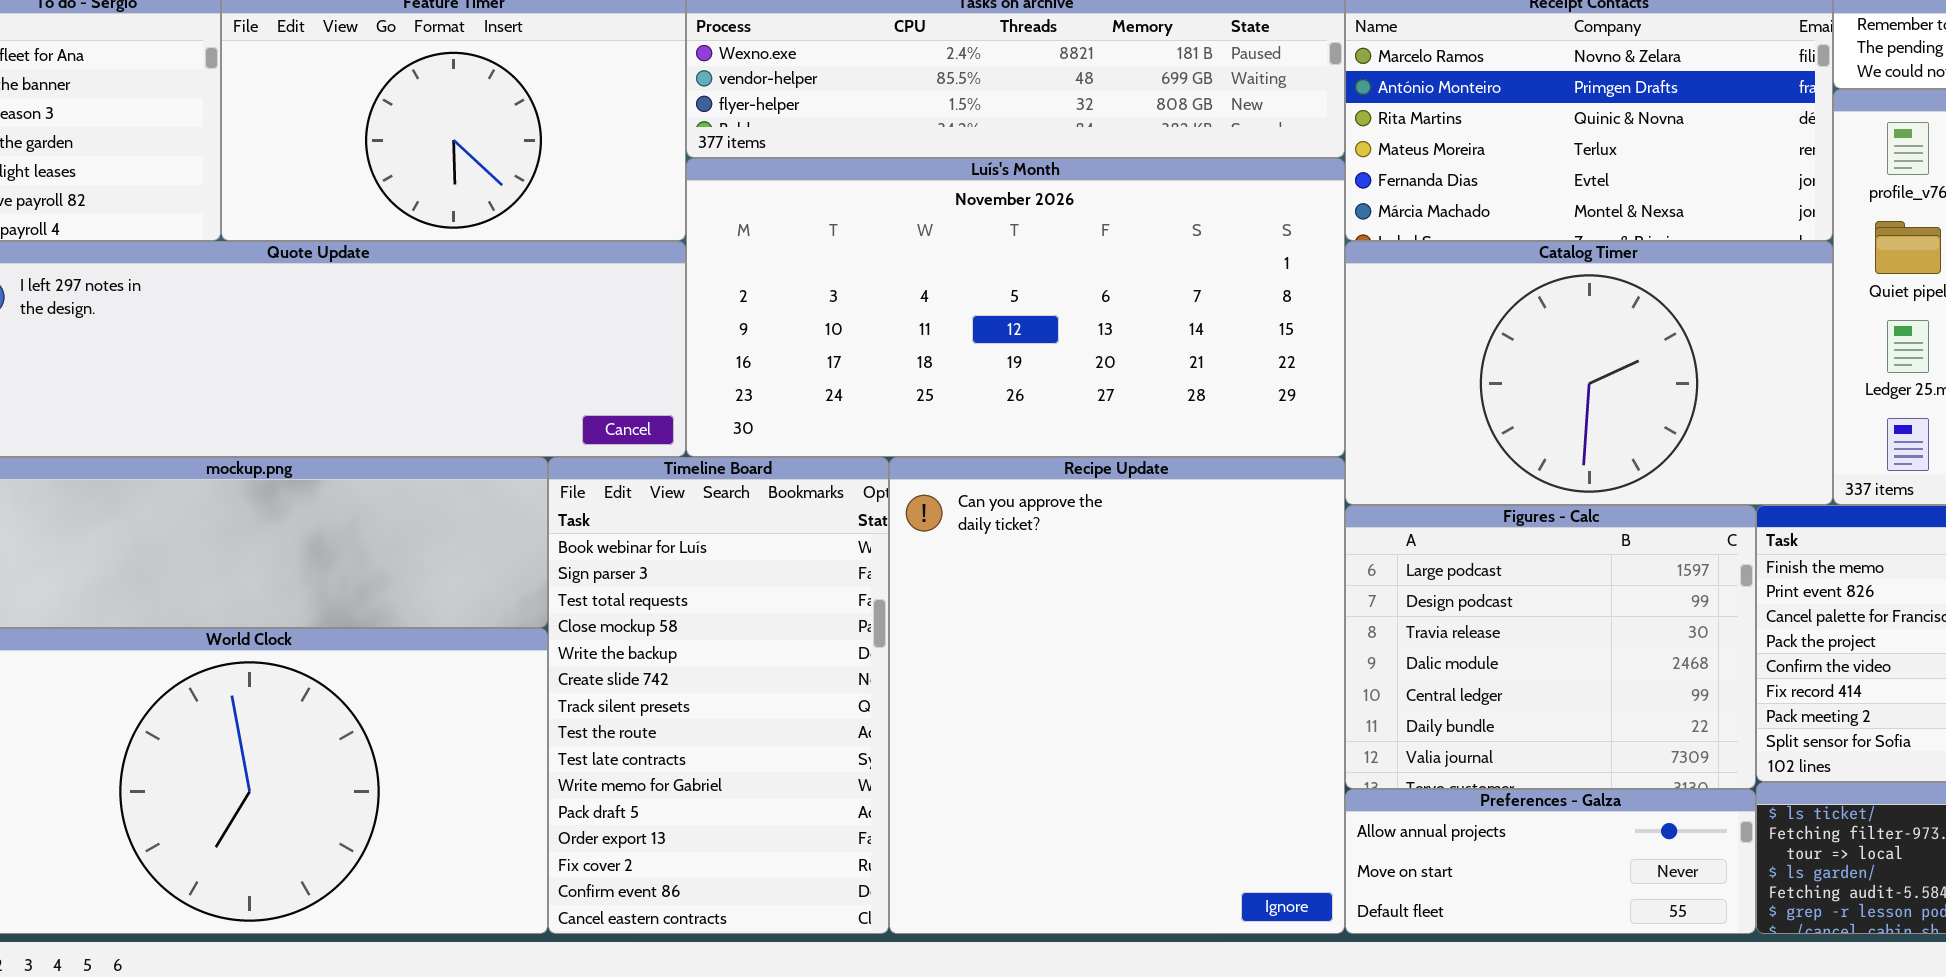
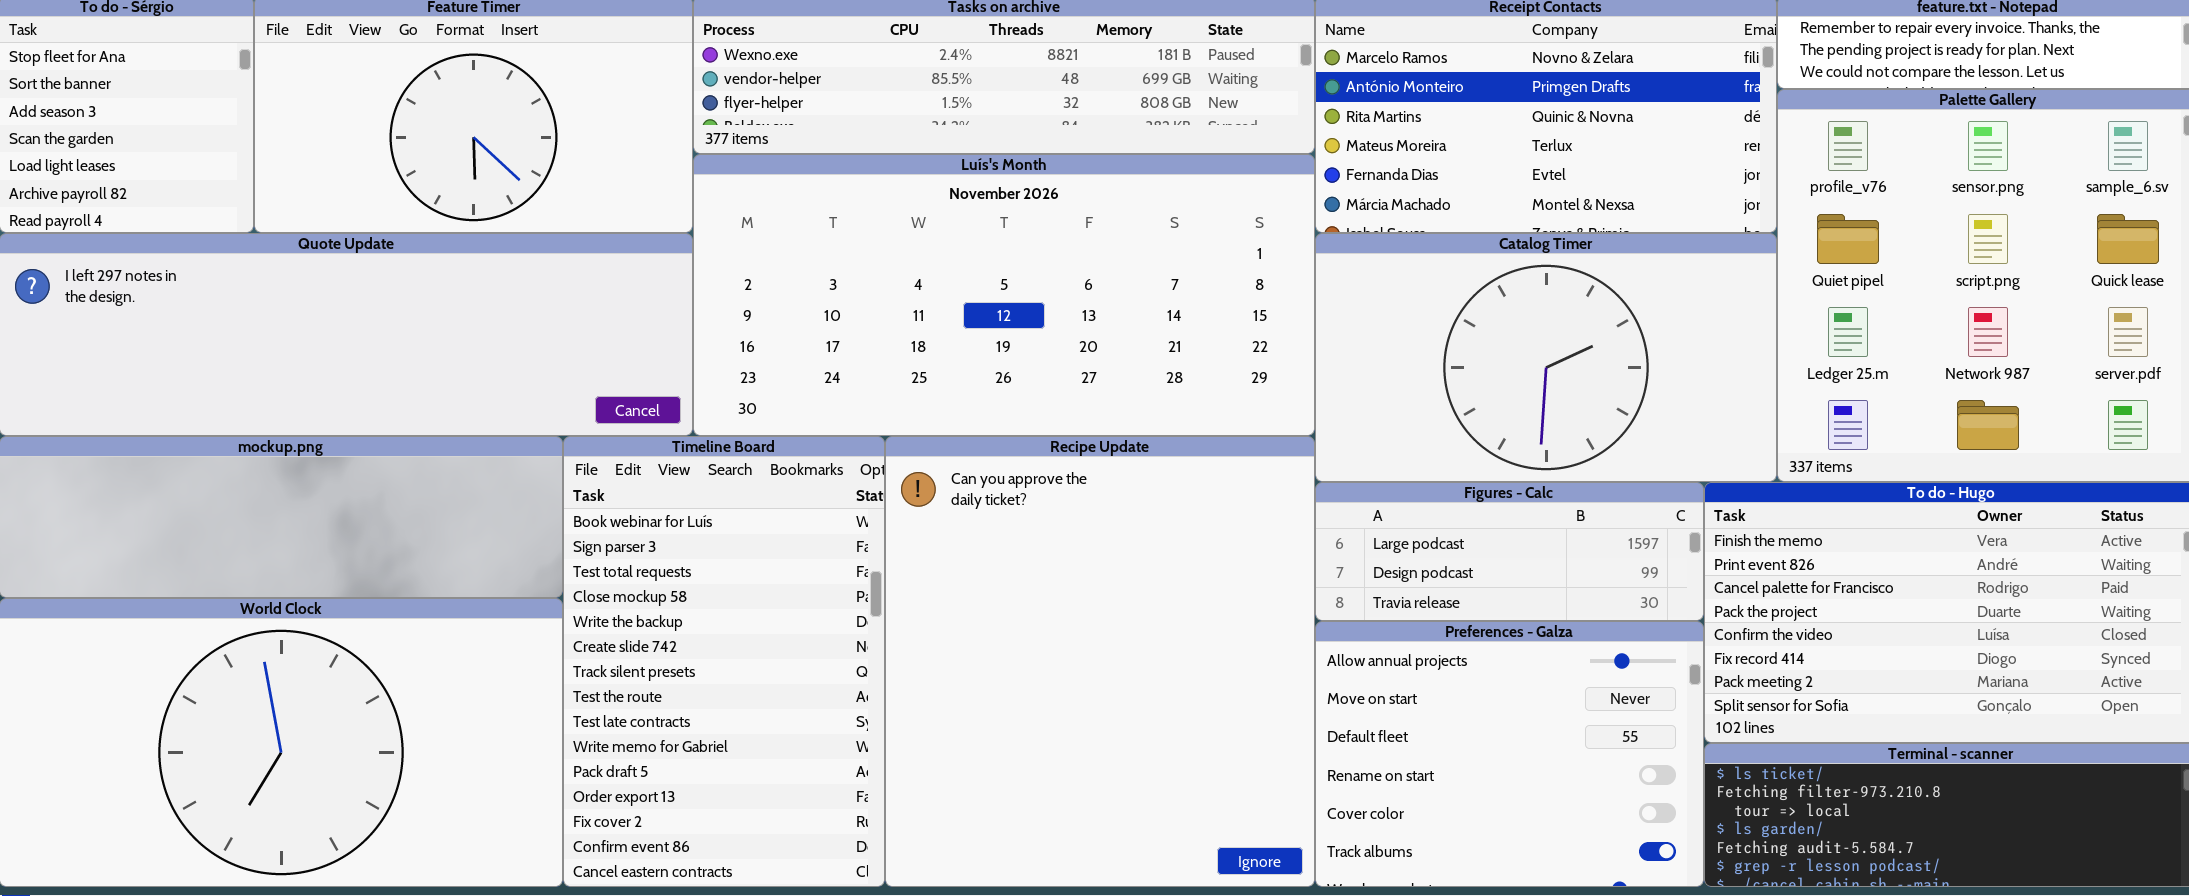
Figures - Calc: [1345,505,1756,789] -> [1315,482,1704,621], resized
Preferences - Galza: [1345,789,1756,934] -> [1315,621,1704,887], resized

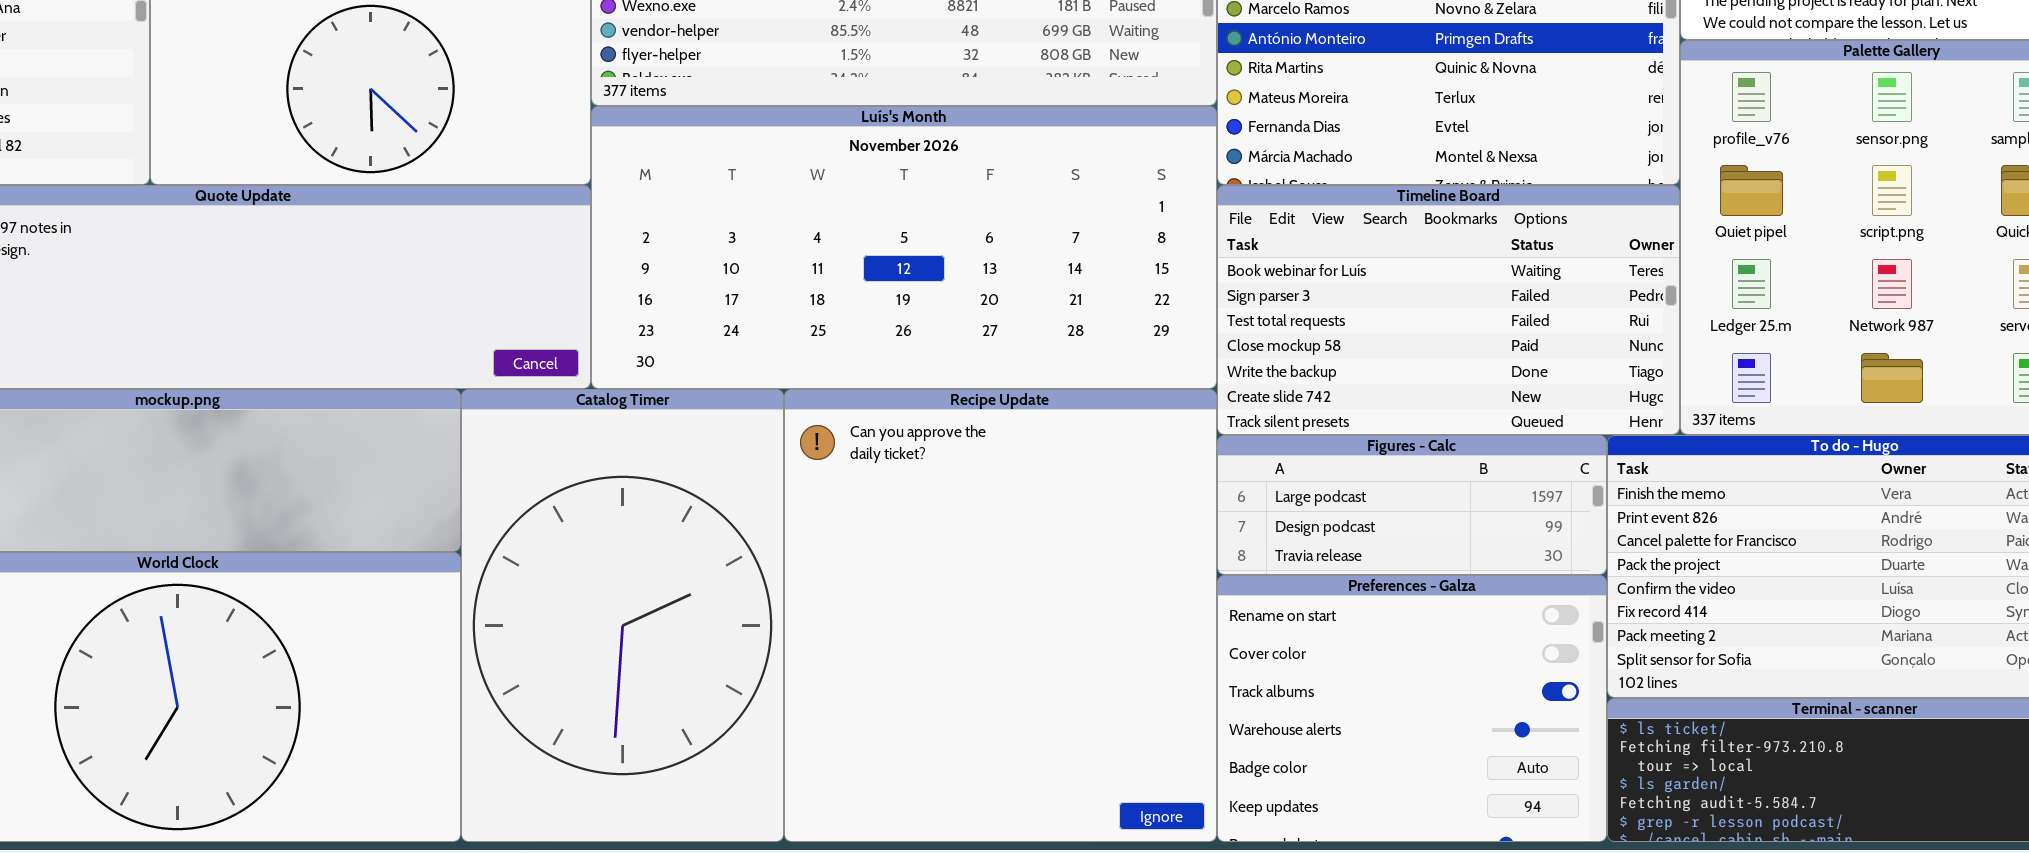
Catalog Timer: [1315,233,1777,482] -> [461,389,784,842], moved, resized
Timeline Board: [563,436,885,887] -> [1217,185,1680,435], moved, resized
Preferences - Galza: [1315,621,1704,887] -> [1217,575,1607,842], scrolled down 3 rows

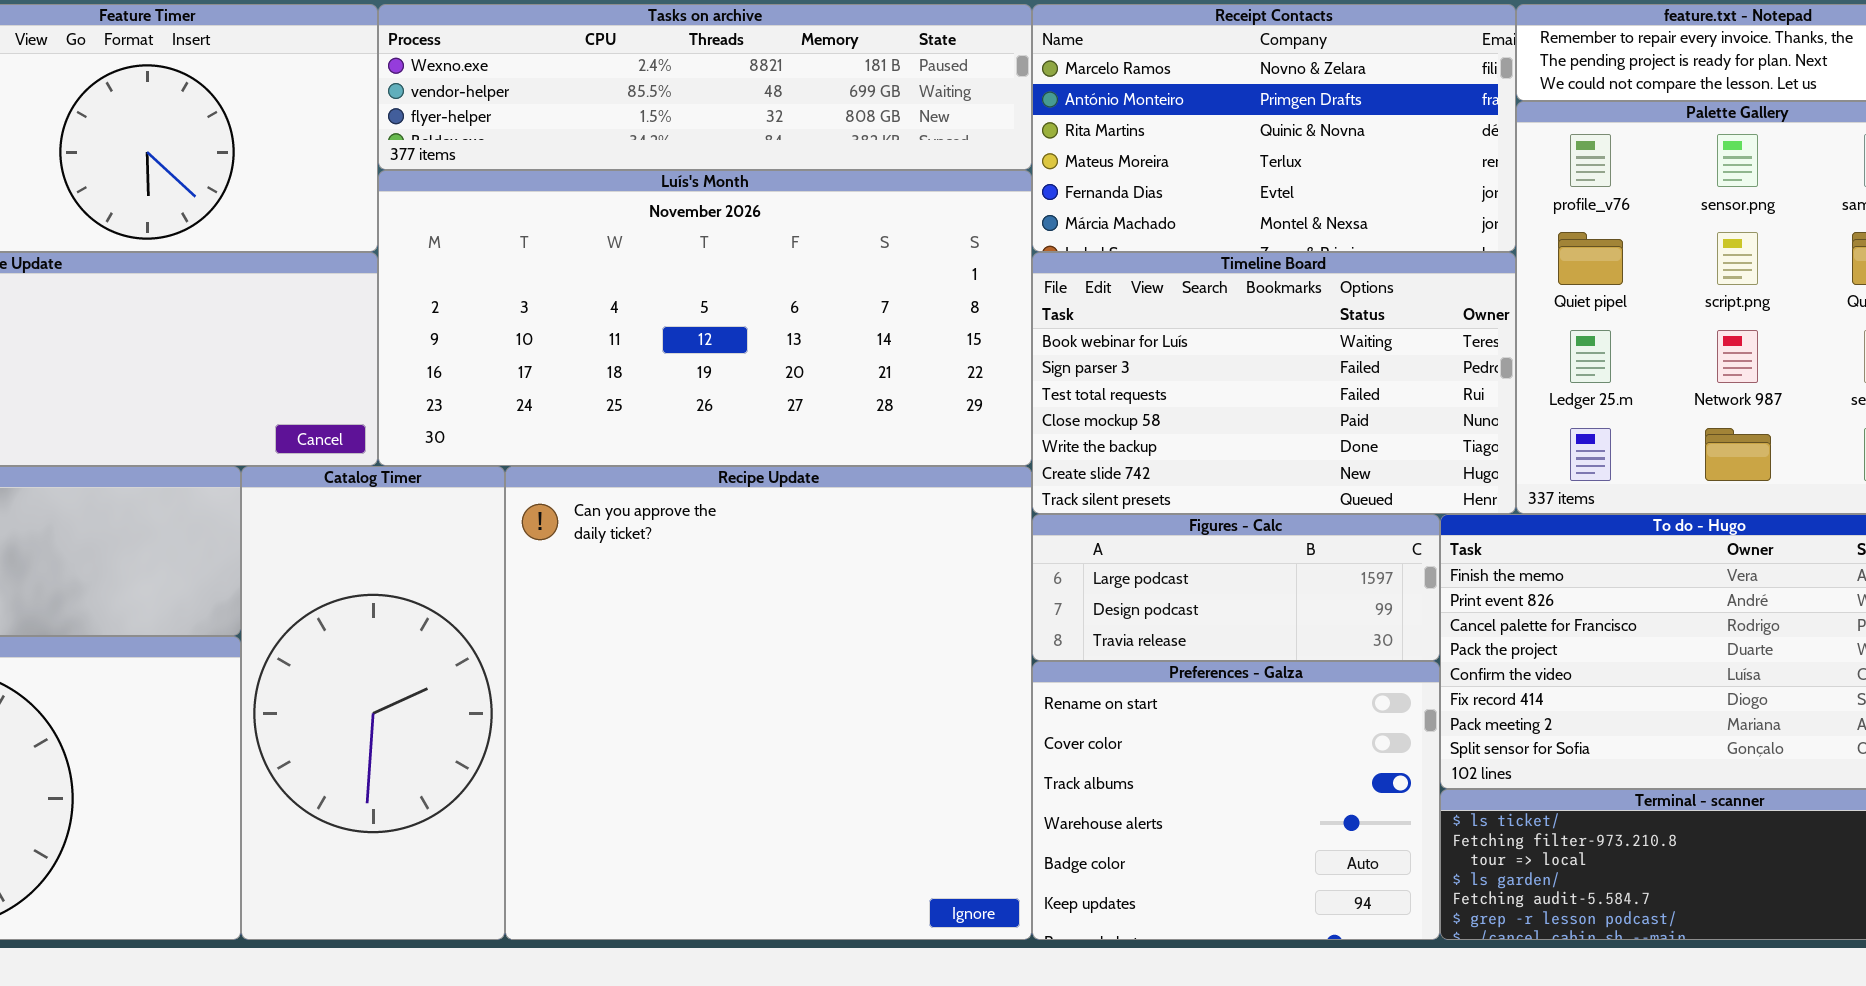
Catalog Timer: [461,389,784,842] -> [241,466,505,940], resized
Recipe Update: [784,389,1217,842] -> [505,466,1032,940], resized

